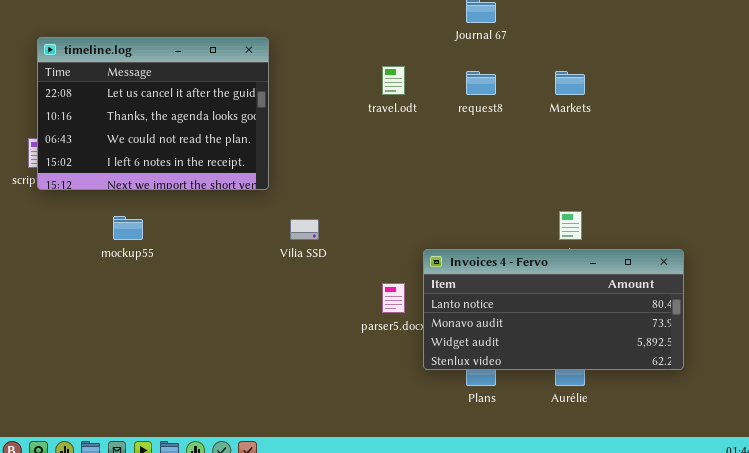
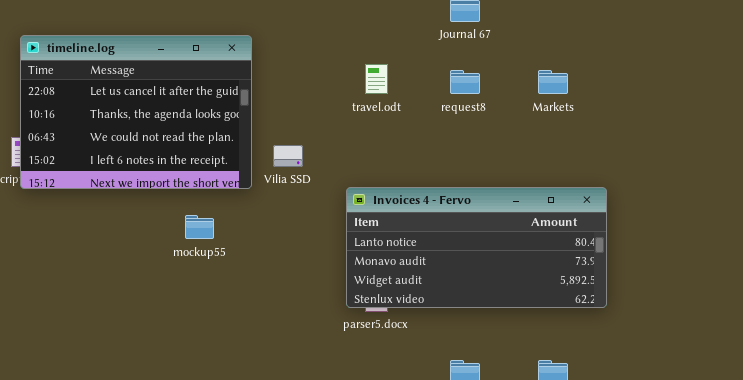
mockup55: [113,216,143,240] -> [185,215,214,239], moved
Vilia SSD: [290,219,319,240] -> [273,145,303,167], moved
Invoices 4 - Fervo: [423,249,684,370] -> [346,187,607,308], moved

